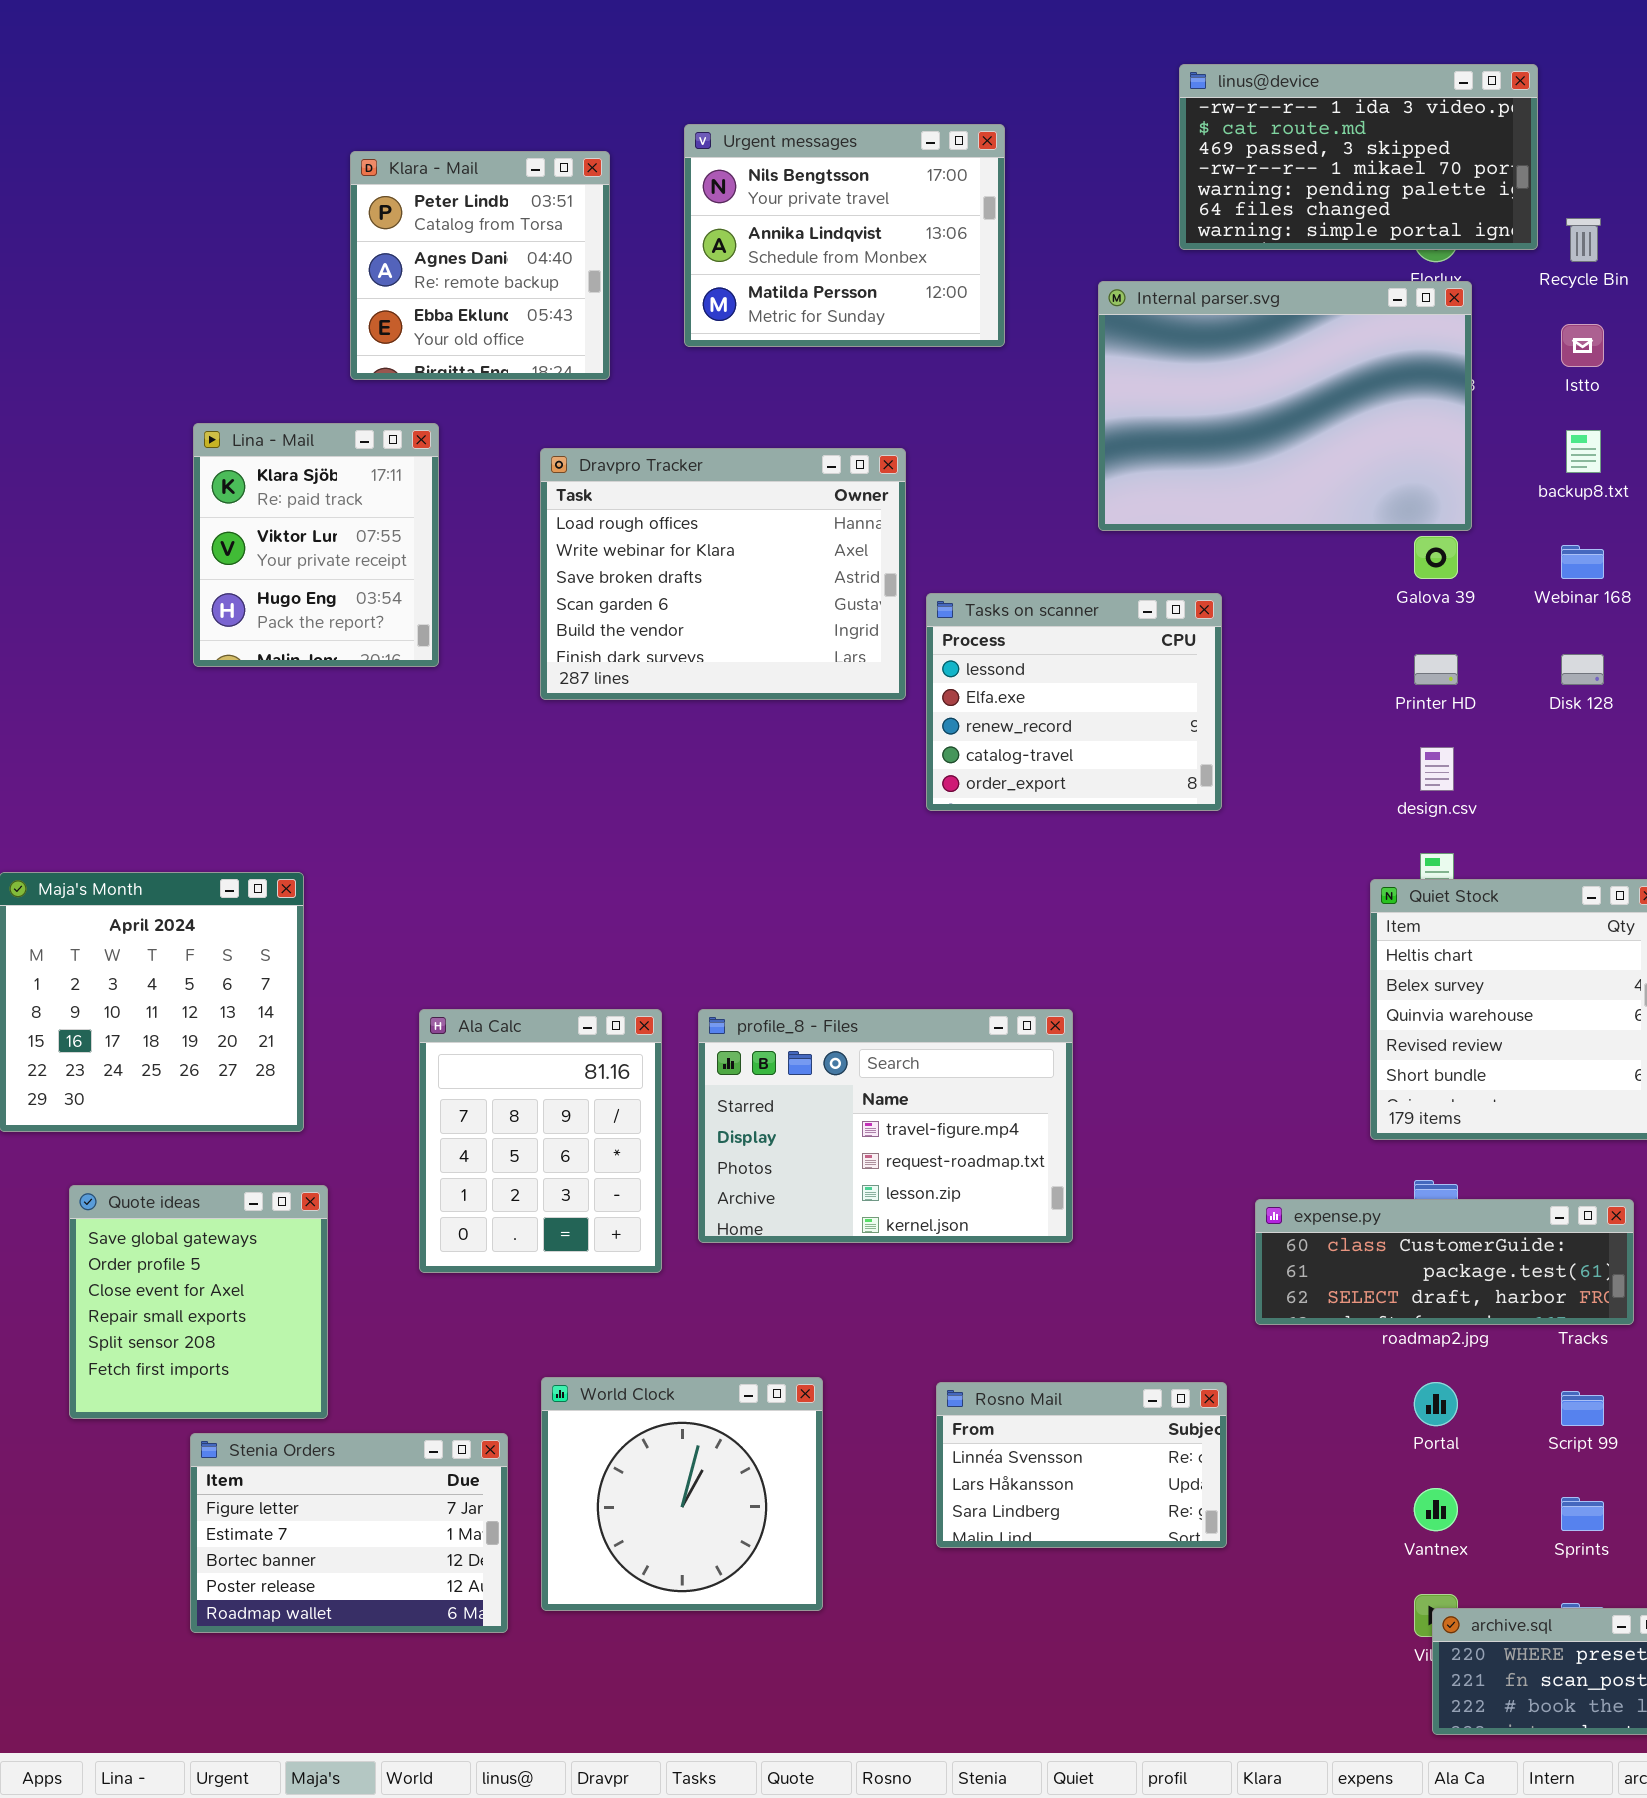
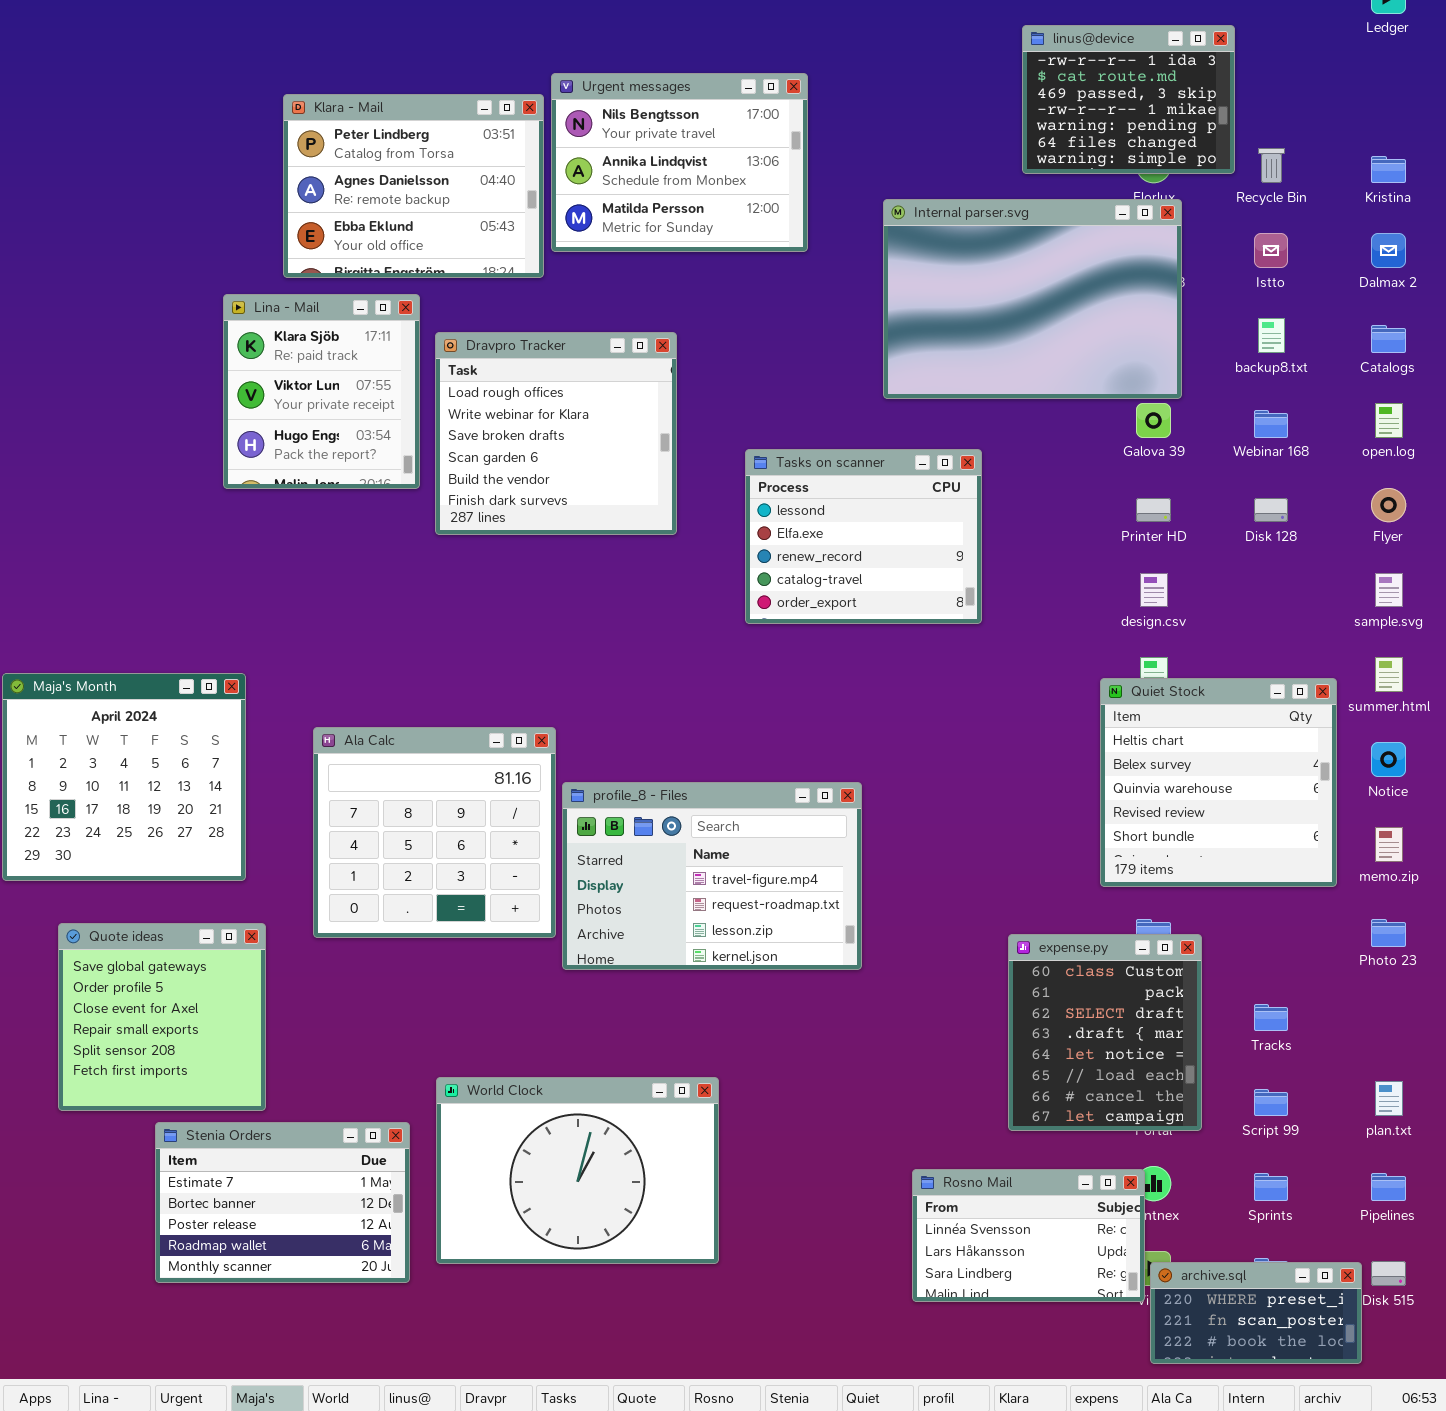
linus@device: [1179,64,1538,250] -> [1022,25,1235,174], resized
Klara - Mail: [350,151,610,380] -> [283,94,544,278], resized
Lina - Mail: [193,423,439,667] -> [223,294,420,489], moved
Dravpro Tracker: [540,448,906,700] -> [435,332,677,535], resized
Ala Calc: [419,1009,662,1273] -> [313,727,556,938], moved, resized
expense.py: [1255,1199,1634,1325] -> [1008,934,1202,1131], resized
World Clock: [541,1377,823,1611] -> [436,1077,719,1264], resized
Rosno Mail: [936,1382,1227,1548] -> [912,1169,1145,1302], moved
Stenia Orders: [190,1433,508,1633] -> [155,1122,410,1283], scrolled down 1 row

